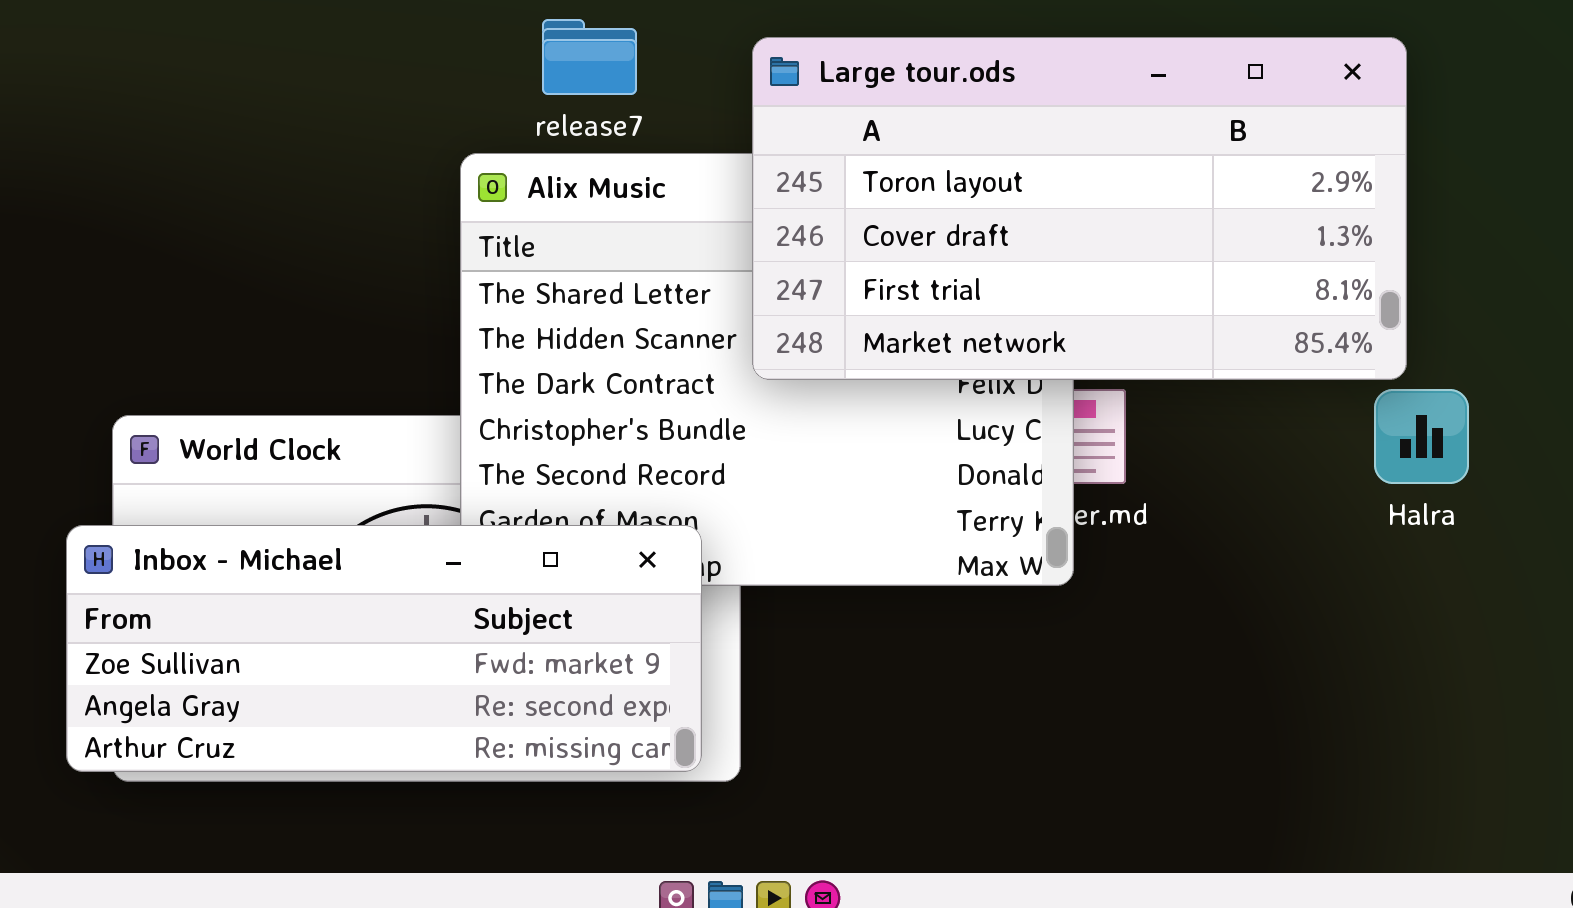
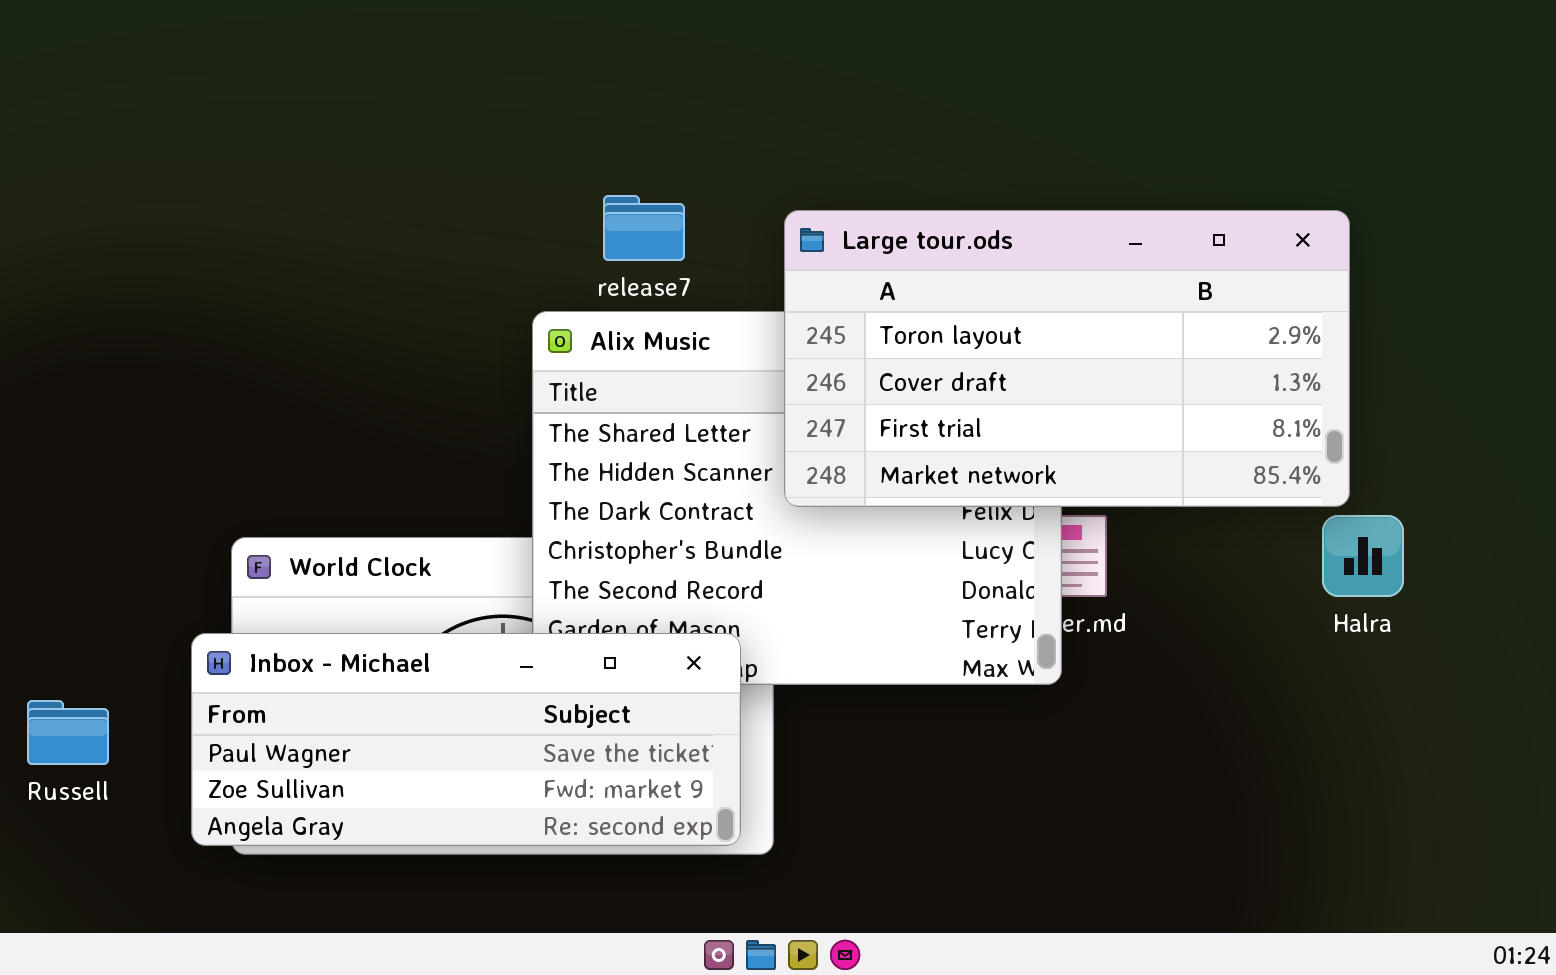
Inbox - Michael: [66,525,702,772] -> [191,633,741,846], scrolled up 1 row

